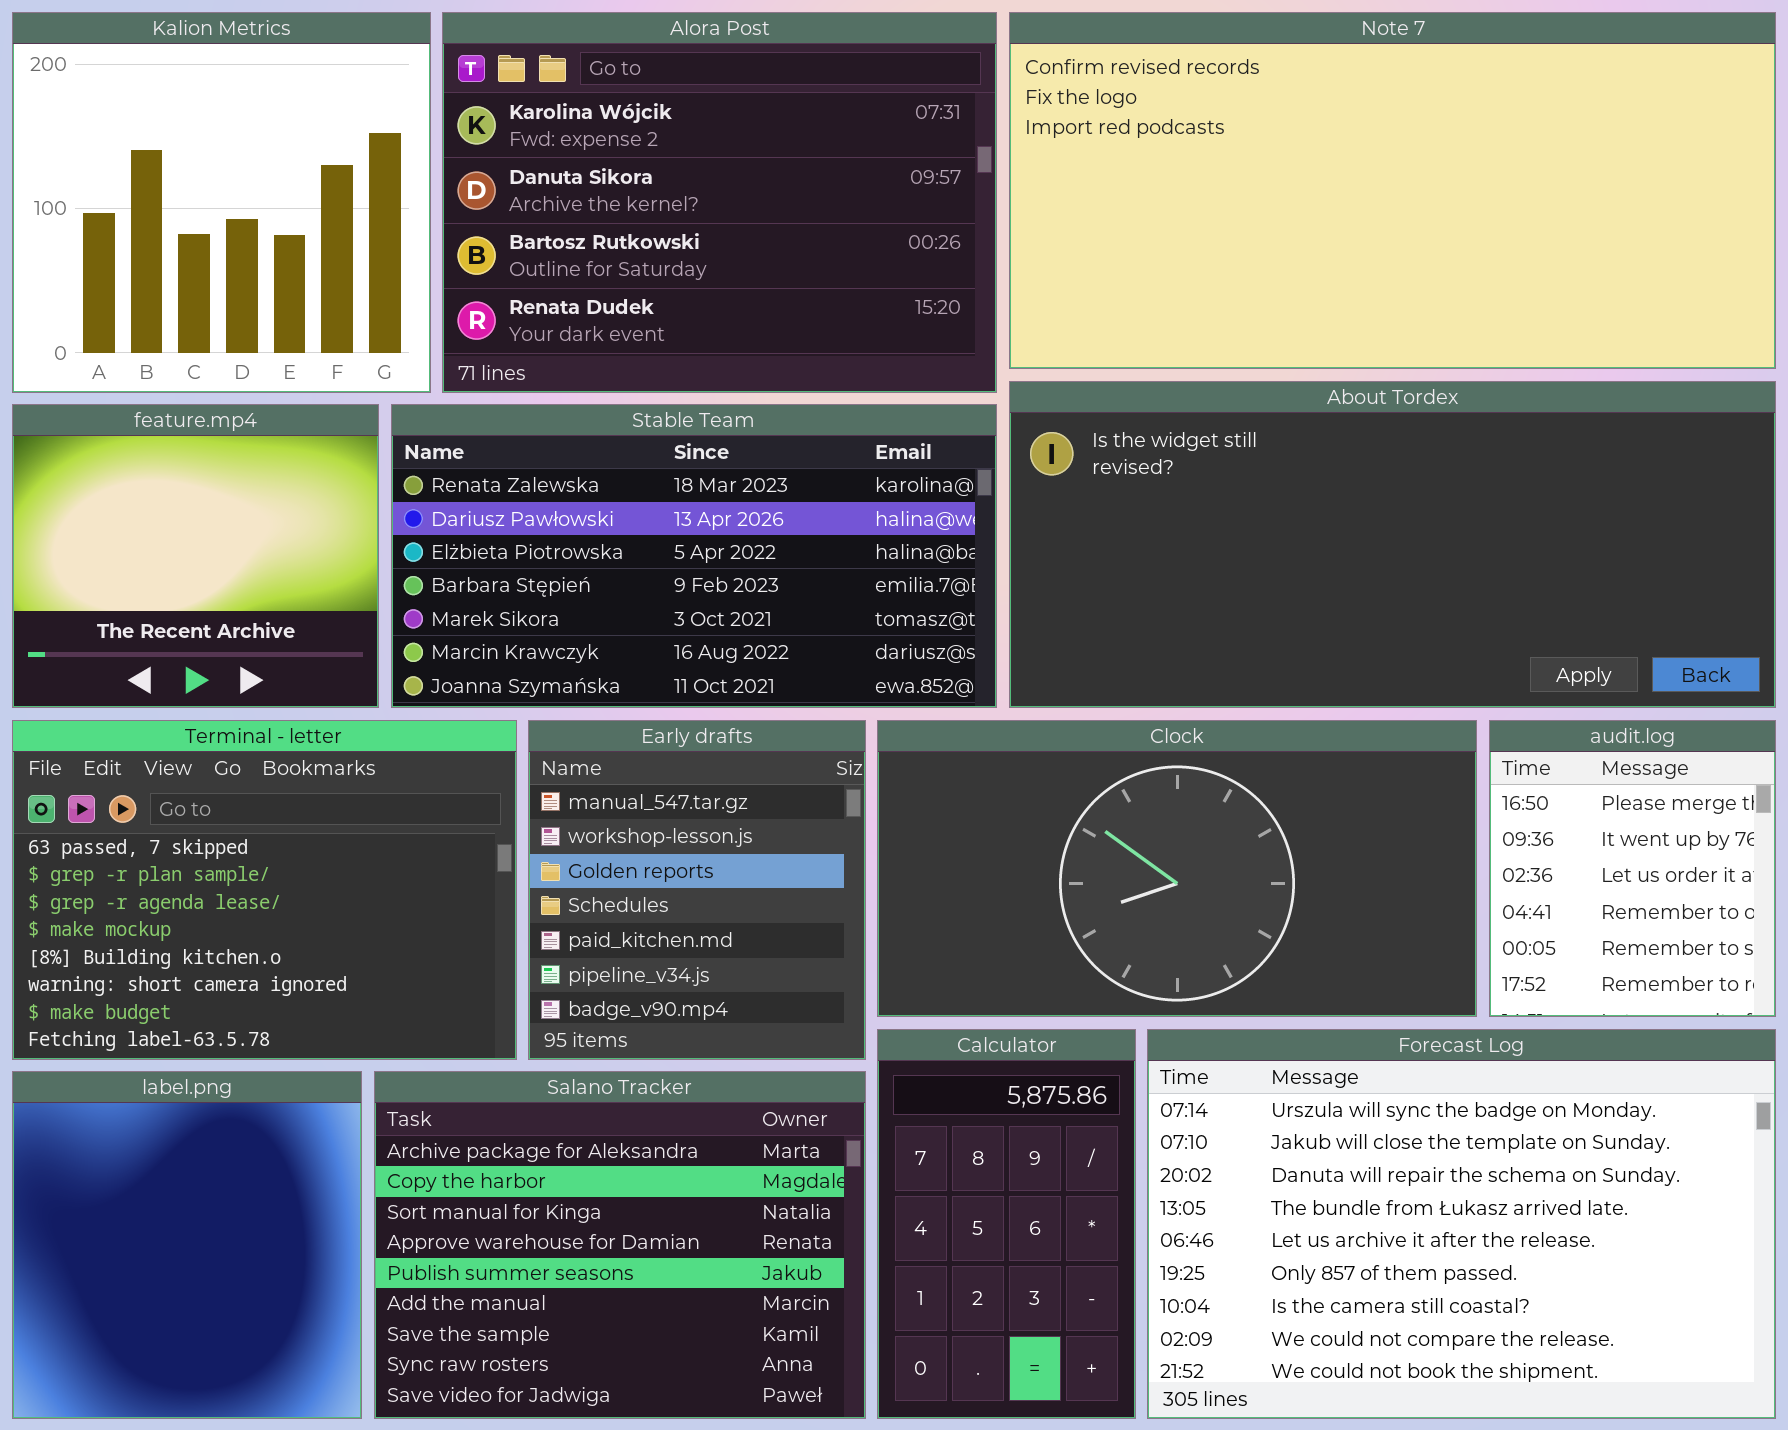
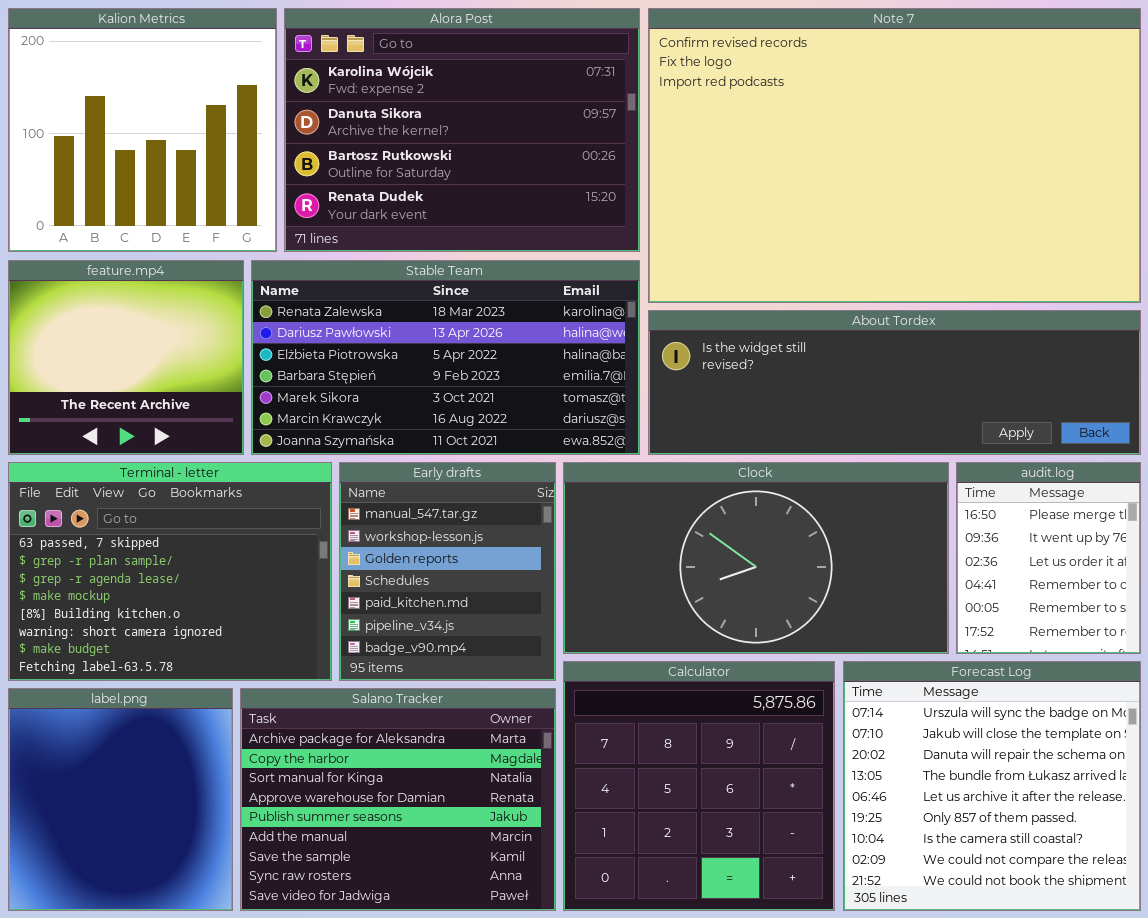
Note 7: [1009,12,1776,369] -> [648,8,1141,303], resized
About Tordex: [1009,381,1776,708] -> [648,310,1141,455], resized
Calculator: [877,1029,1136,1419] -> [563,661,835,911], resized
Forecast Log: [1147,1029,1776,1419] -> [843,661,1141,911], resized

